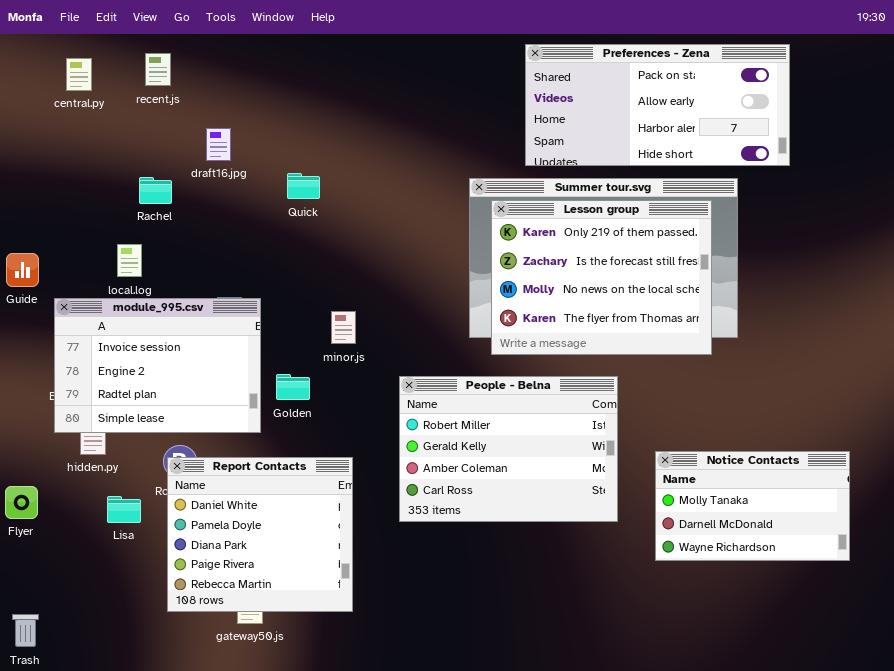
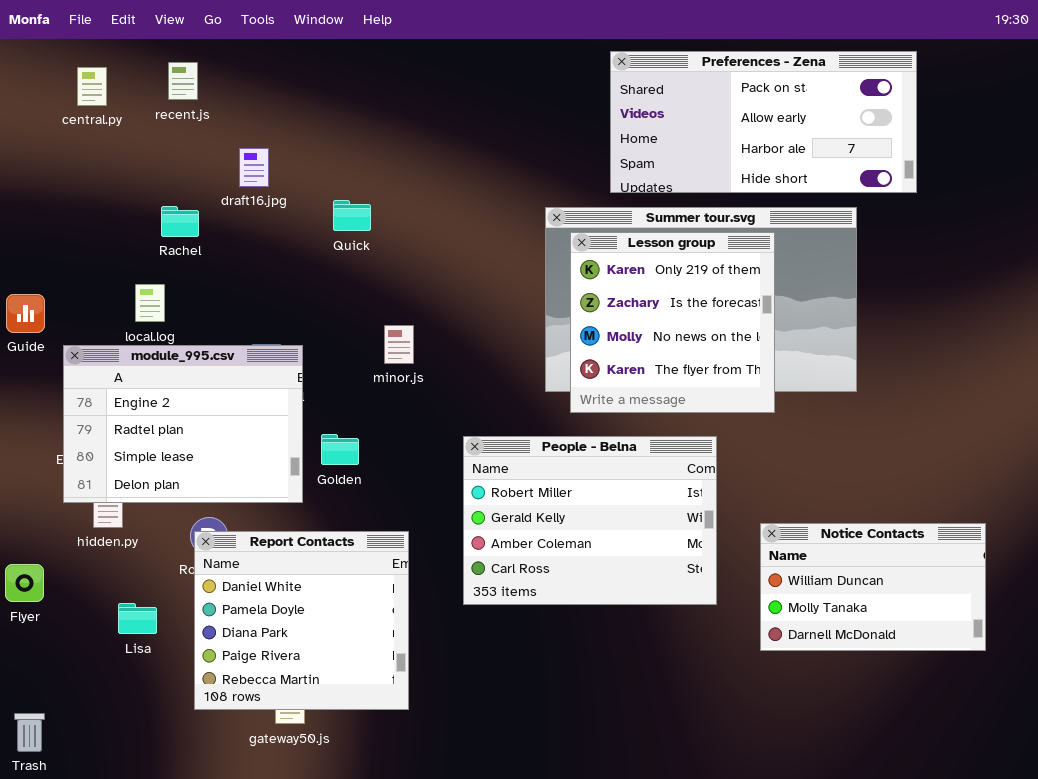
Lesson group: [491,200,712,355] -> [570,232,775,413], resized
module_995.csv: [54,298,261,433] -> [63,345,303,503], scrolled down 1 row
minor.js: [331,311,356,344] -> [384,325,414,364], moved
Notice Contacts: [655,451,850,561] -> [760,523,986,651], scrolled up 1 row
Lisa: [107,496,141,523] -> [118,603,157,634], moved

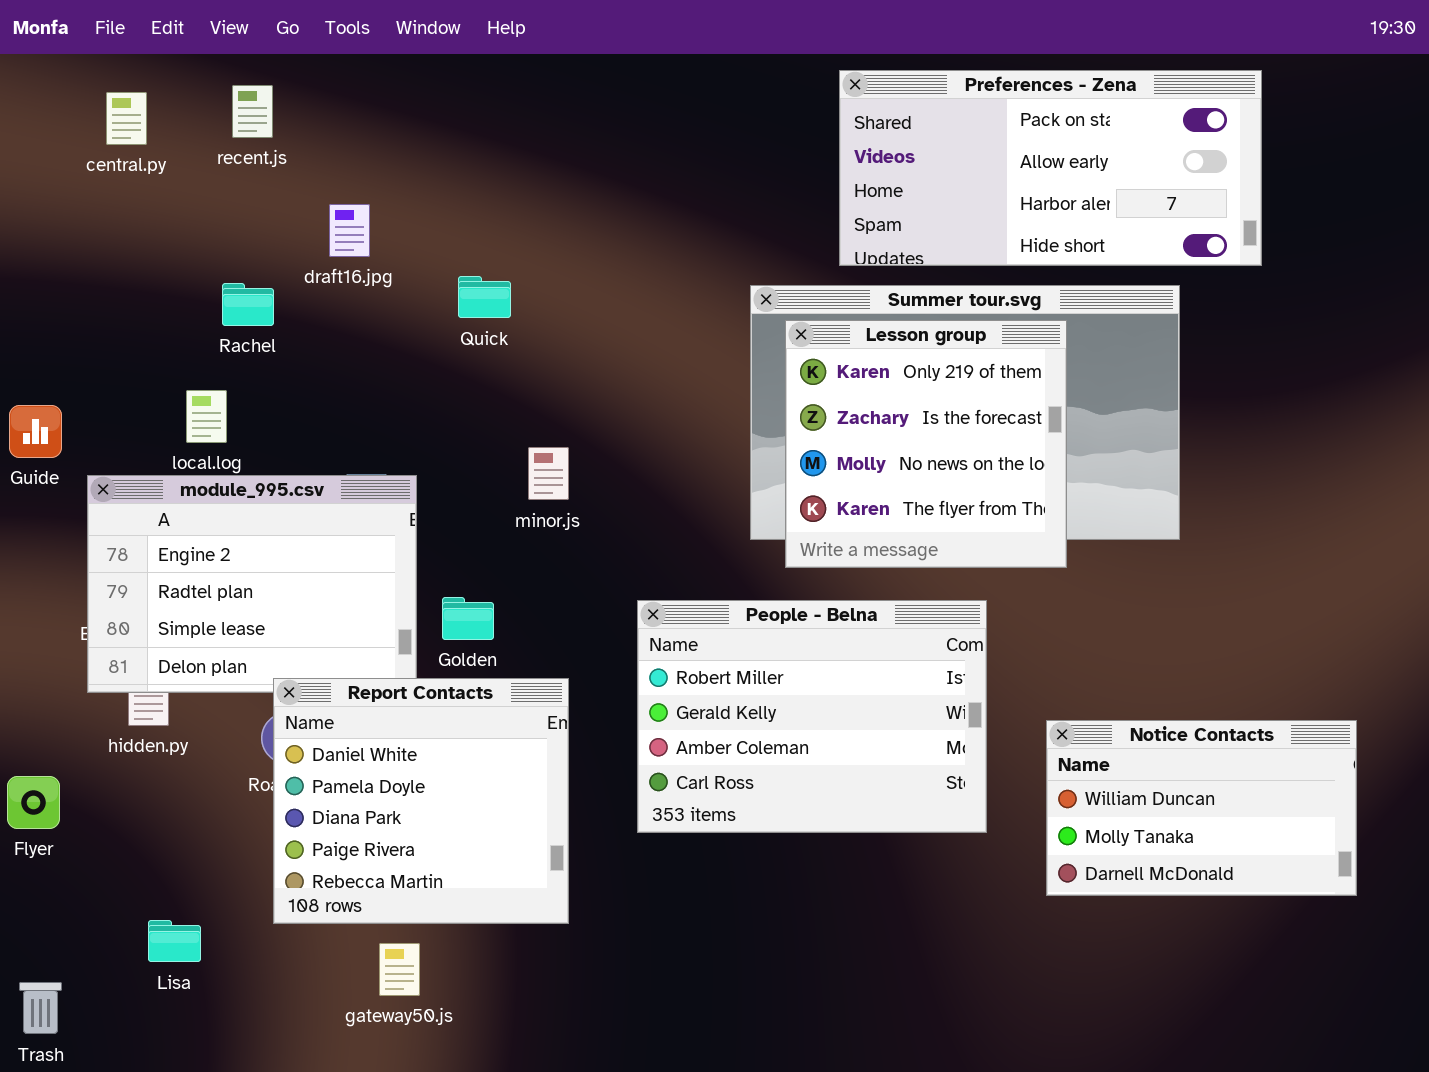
Report Contacts: [194,531,409,710] -> [273,678,569,924], moved
Lisa: [118,603,157,634] -> [148,920,201,962], moved

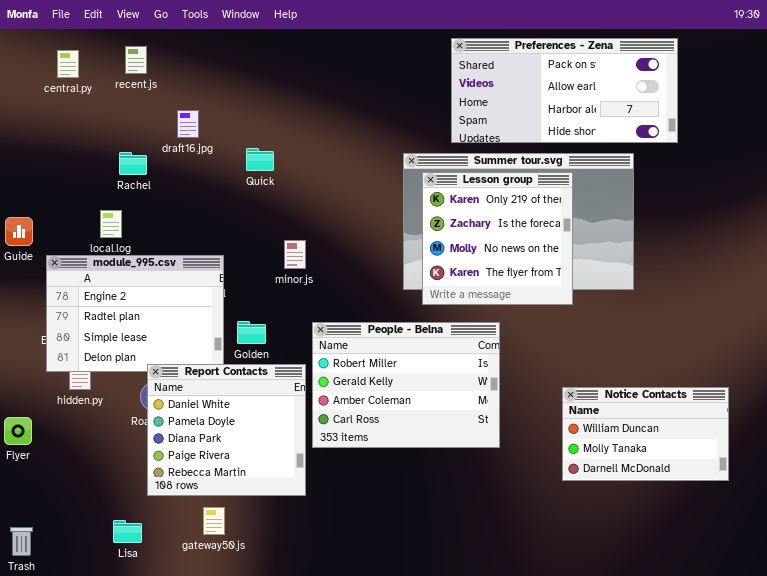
People - Belna: [637,600,987,833] -> [312,322,500,448], moved
Lisa: [148,920,201,962] -> [113,520,142,543], moved

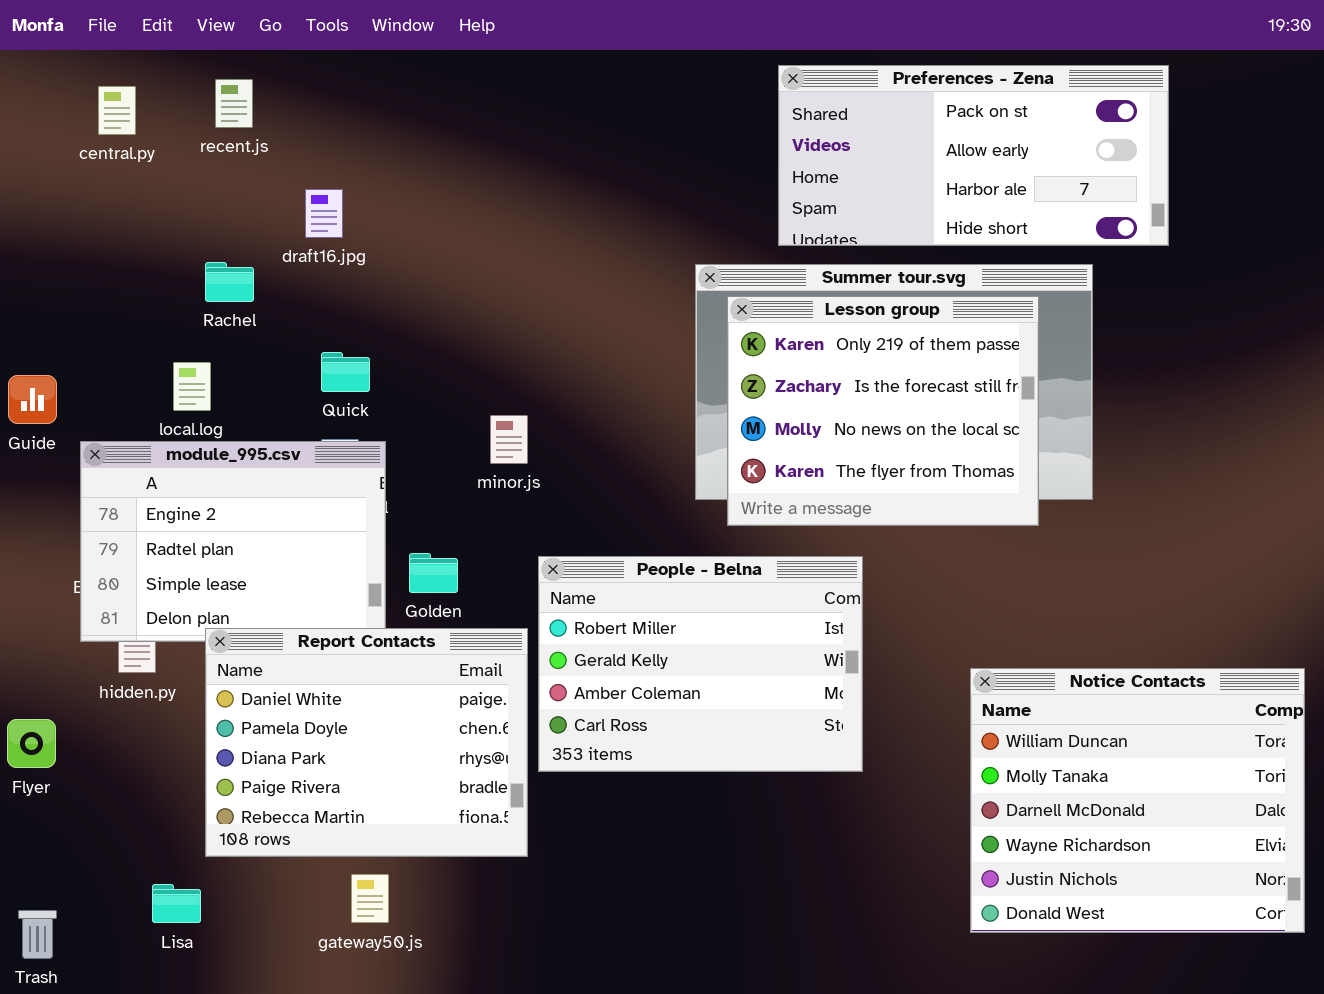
Quick: [246,148,274,171] -> [321,352,370,392], moved
Lesson group: [422,172,573,305] -> [727,296,1039,526], resized
Report Contacts: [147,364,306,496] -> [205,628,528,857], resized
Notice Contacts: [562,387,729,481] -> [970,668,1305,933], resized
Lisa: [113,520,142,543] -> [152,884,201,923], moved

